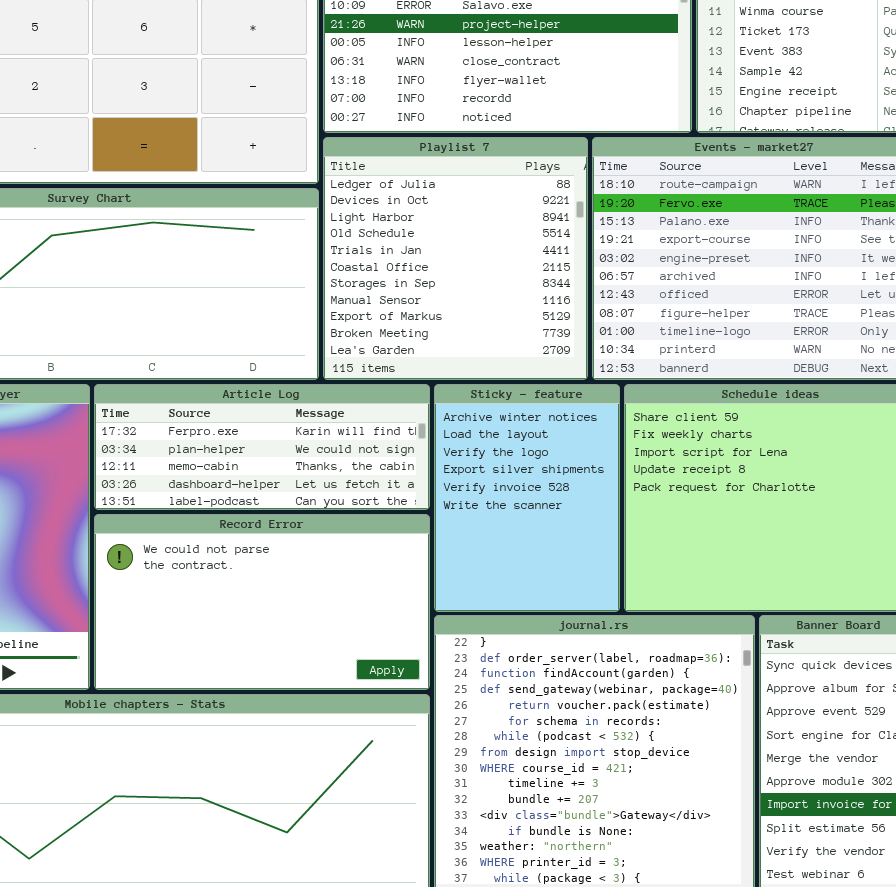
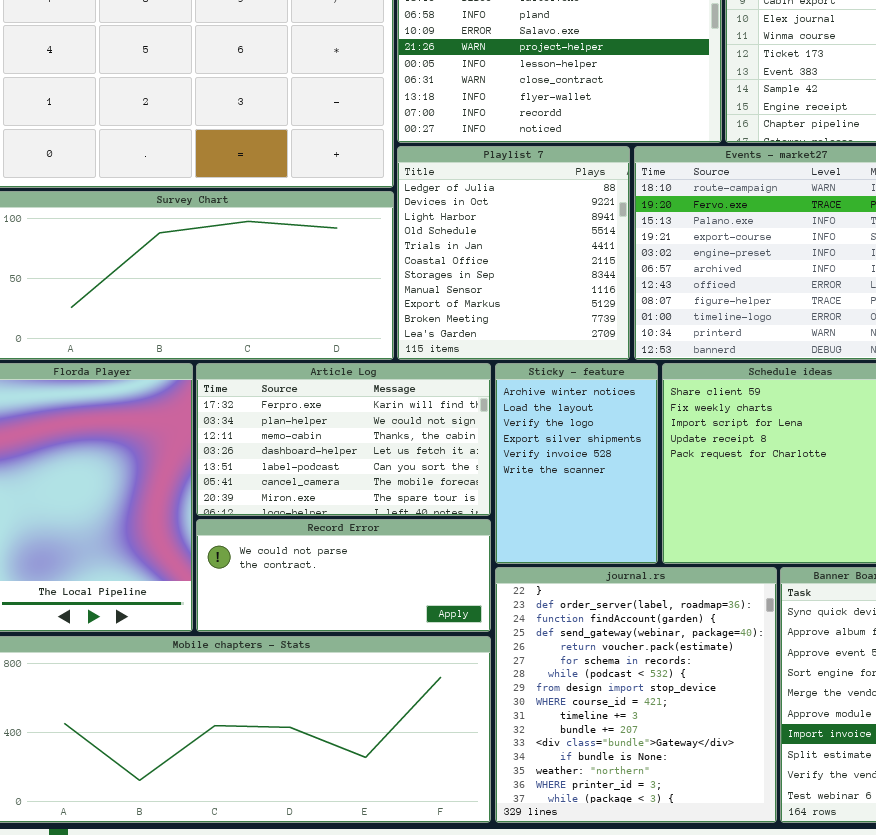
Article Log: [94,384,430,510] -> [196,363,491,516], resized
Record Error: [94,514,430,690] -> [196,519,491,632], resized

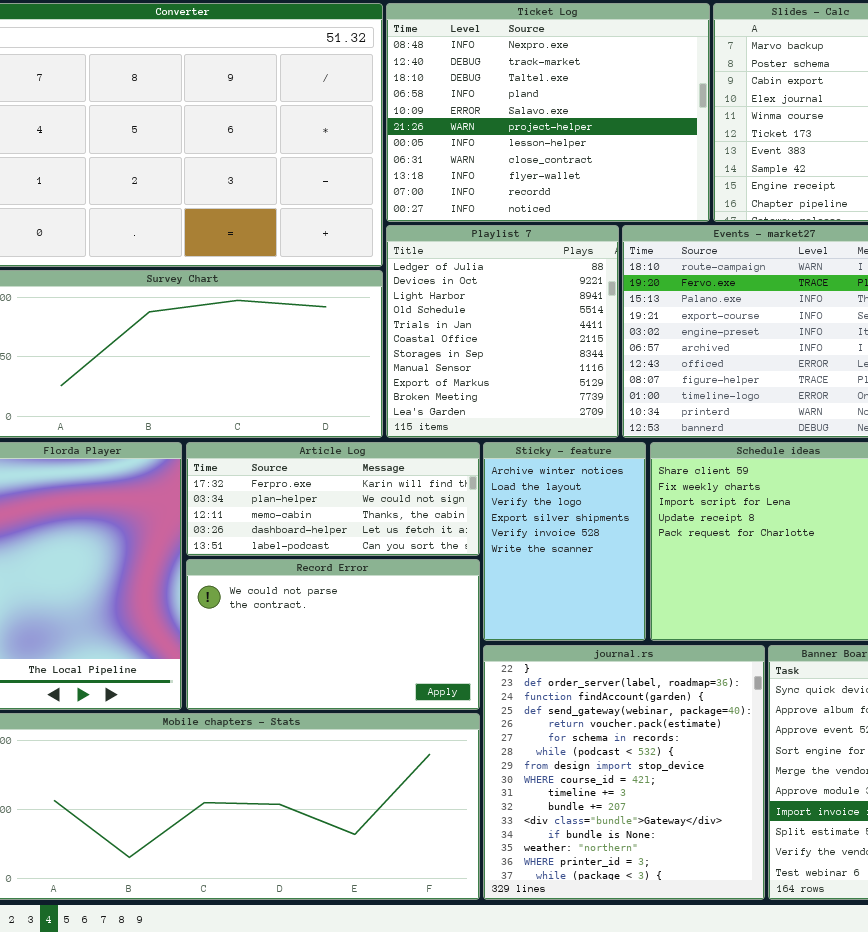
Article Log: [196,363,491,516] -> [186,442,480,556], resized
Record Error: [196,519,491,632] -> [186,559,480,710], resized

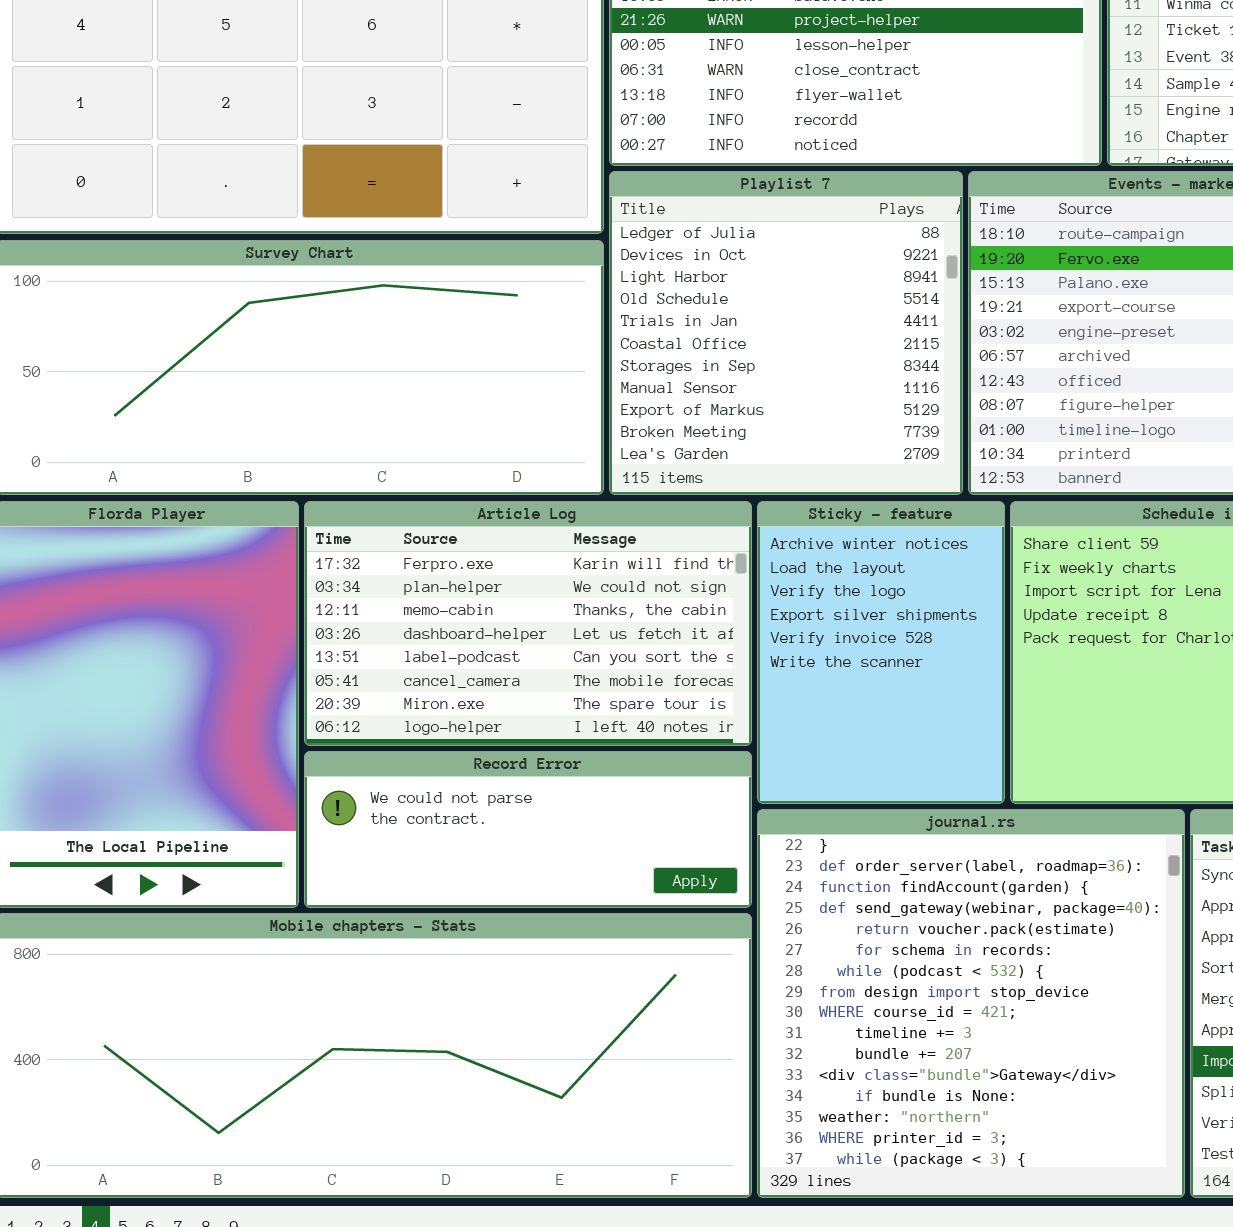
Article Log: [186,442,480,556] -> [304,501,752,746], resized
Record Error: [186,559,480,710] -> [304,751,752,908], resized

